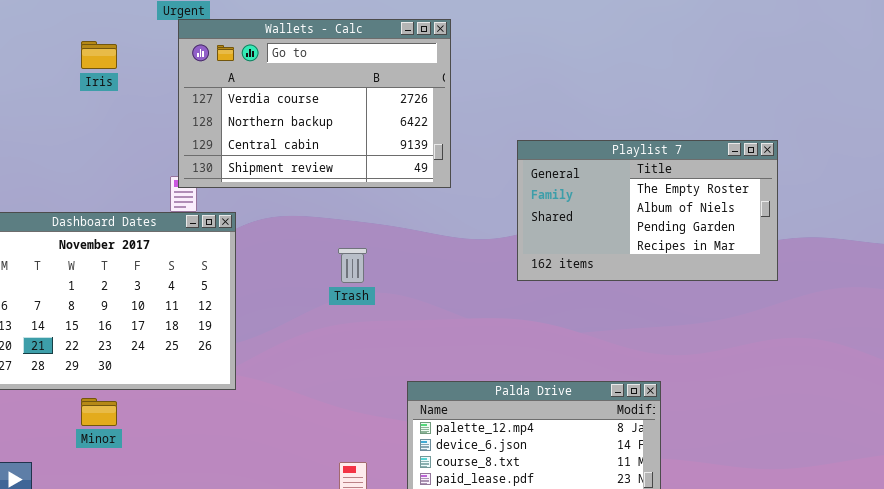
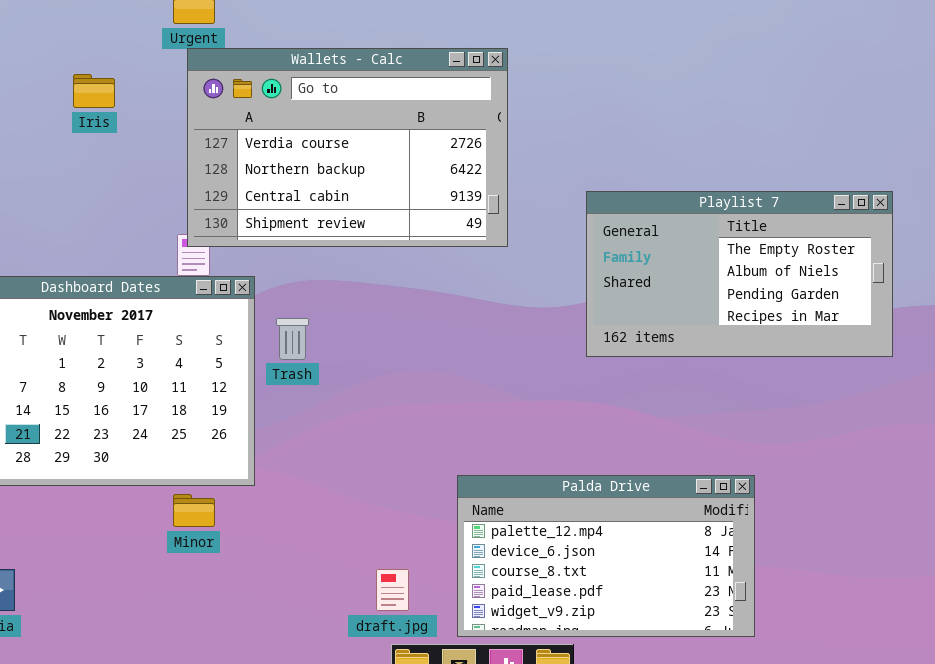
Trash: [338,248,367,283] -> [276,318,309,360], moved
Minor: [81,398,117,426] -> [173,494,215,527], moved

